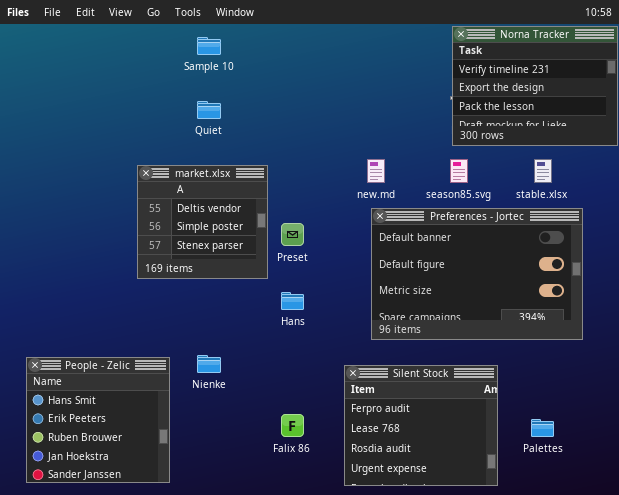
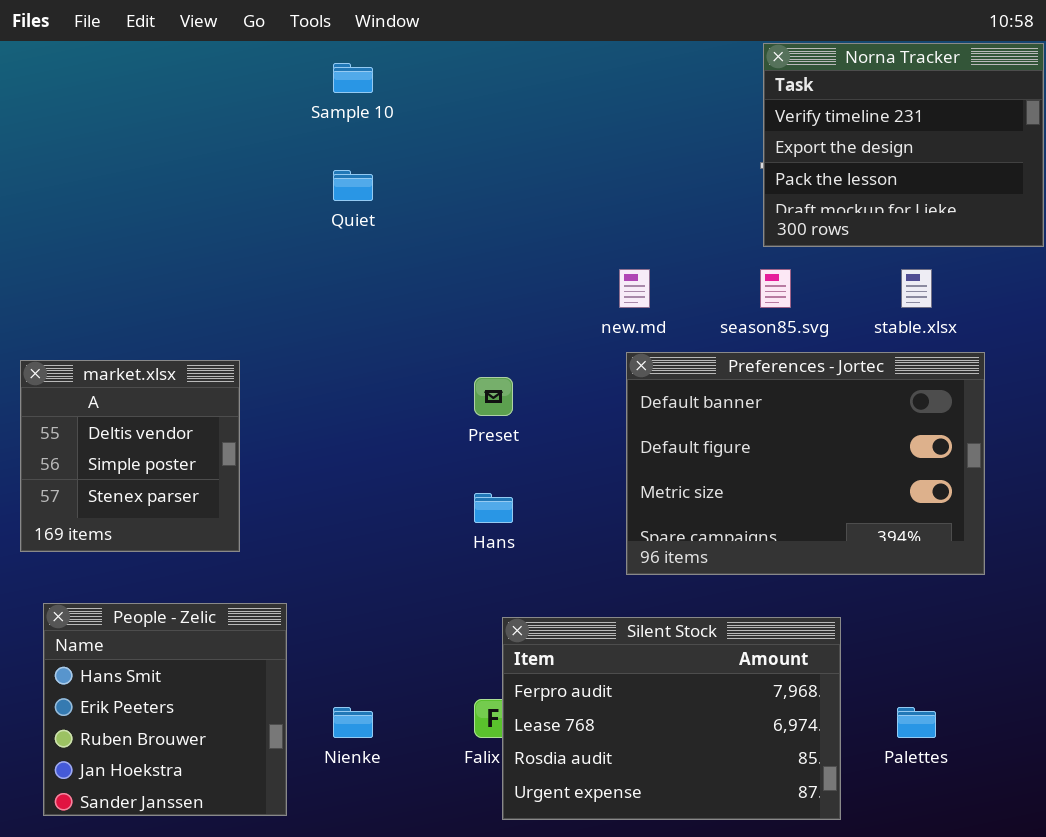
market.xlsx: [137,165,268,279] -> [20,360,240,552], moved
Nienke: [197,355,221,373] -> [333,707,373,738], moved
Silent Stock: [344,365,498,486] -> [502,617,841,820], resized

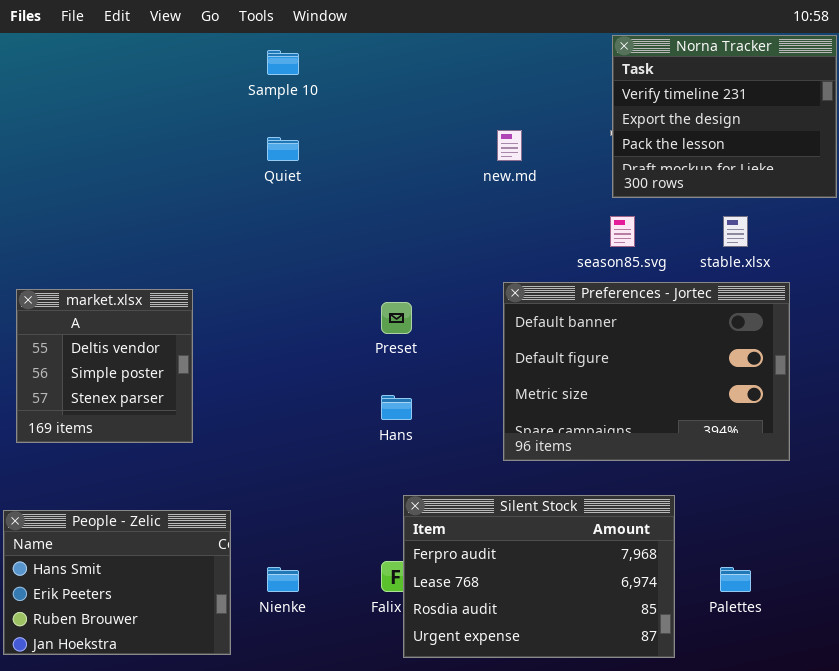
new.md: [619,269,650,308] -> [497,130,522,161], moved
People - Zelic: [43,603,287,816] -> [3,510,231,655], resized

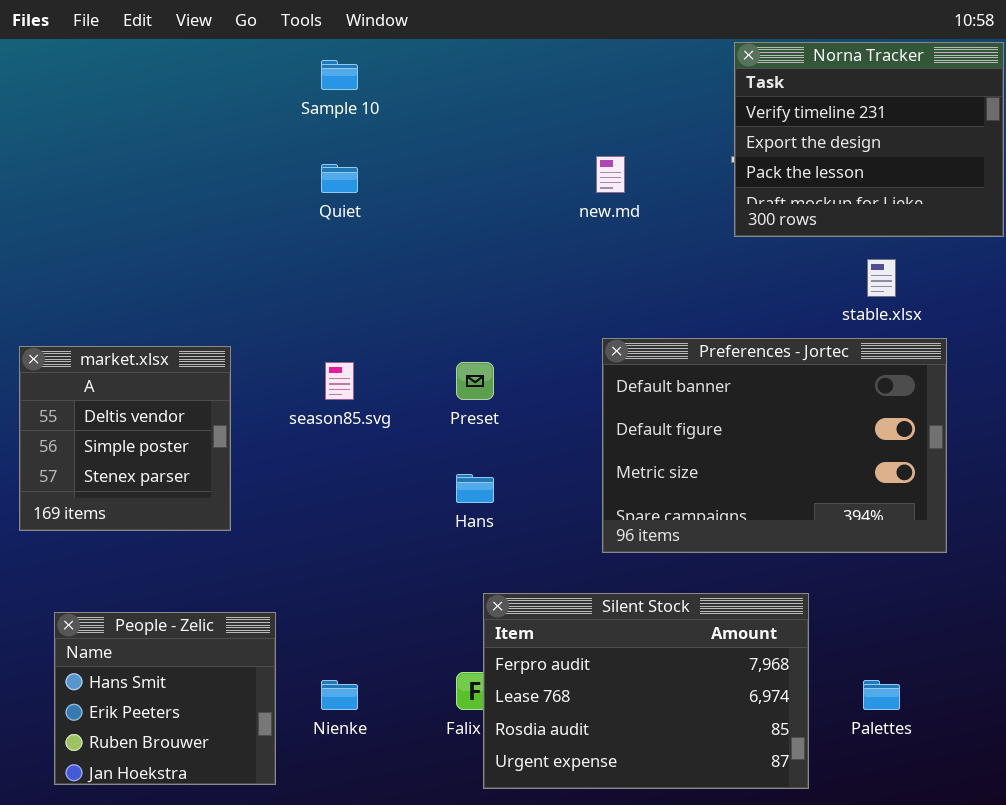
season85.svg: [610,216,635,247] -> [325,362,354,400], moved
People - Zelic: [3,510,231,655] -> [54,612,276,785], resized

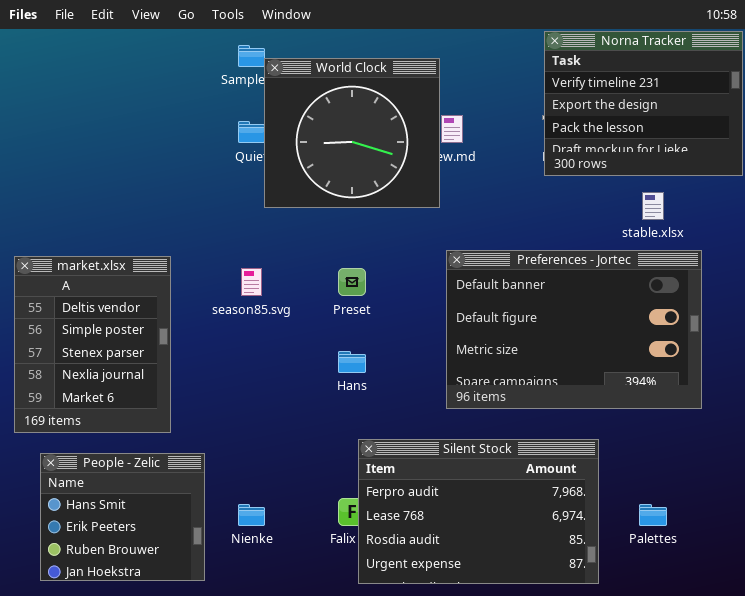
World Clock: none -> [264,58,440,208], opened
market.xlsx: [19,346,231,531] -> [14,256,171,433], resized

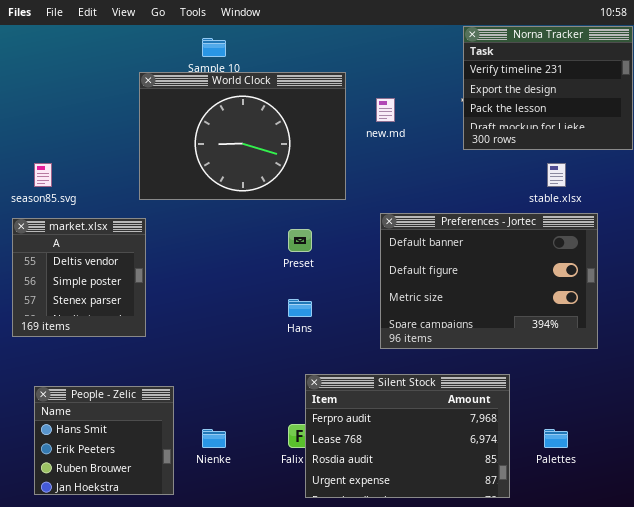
World Clock: [264,58,440,208] -> [139,72,346,200], moved, resized
market.xlsx: [14,256,171,433] -> [12,218,146,337], resized
season85.svg: [241,268,262,296] -> [34,163,52,187], moved

